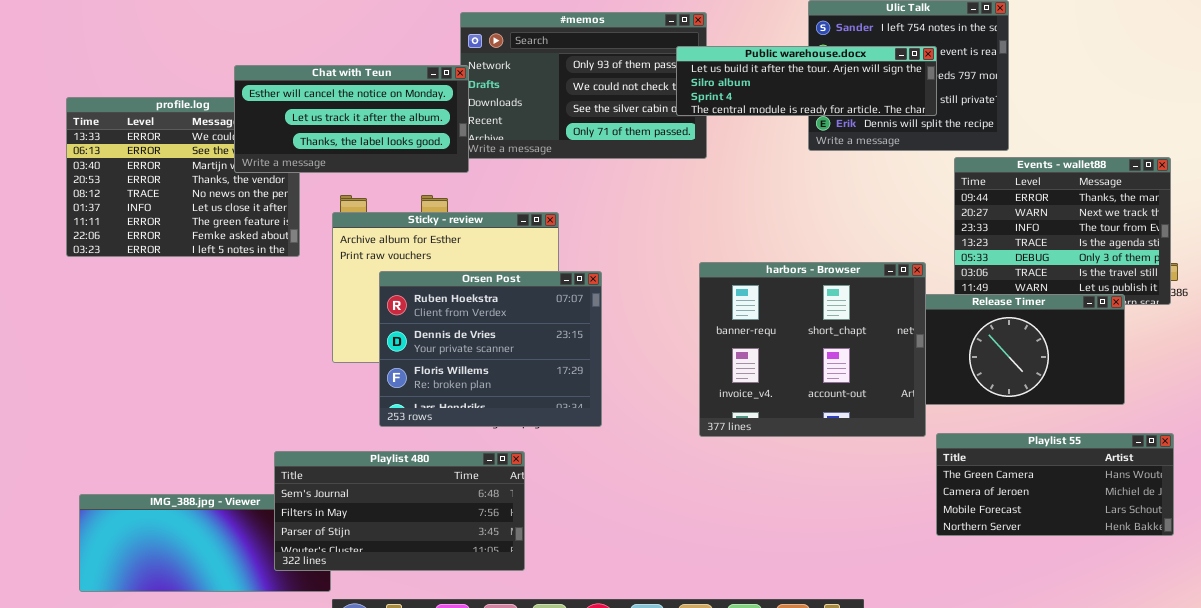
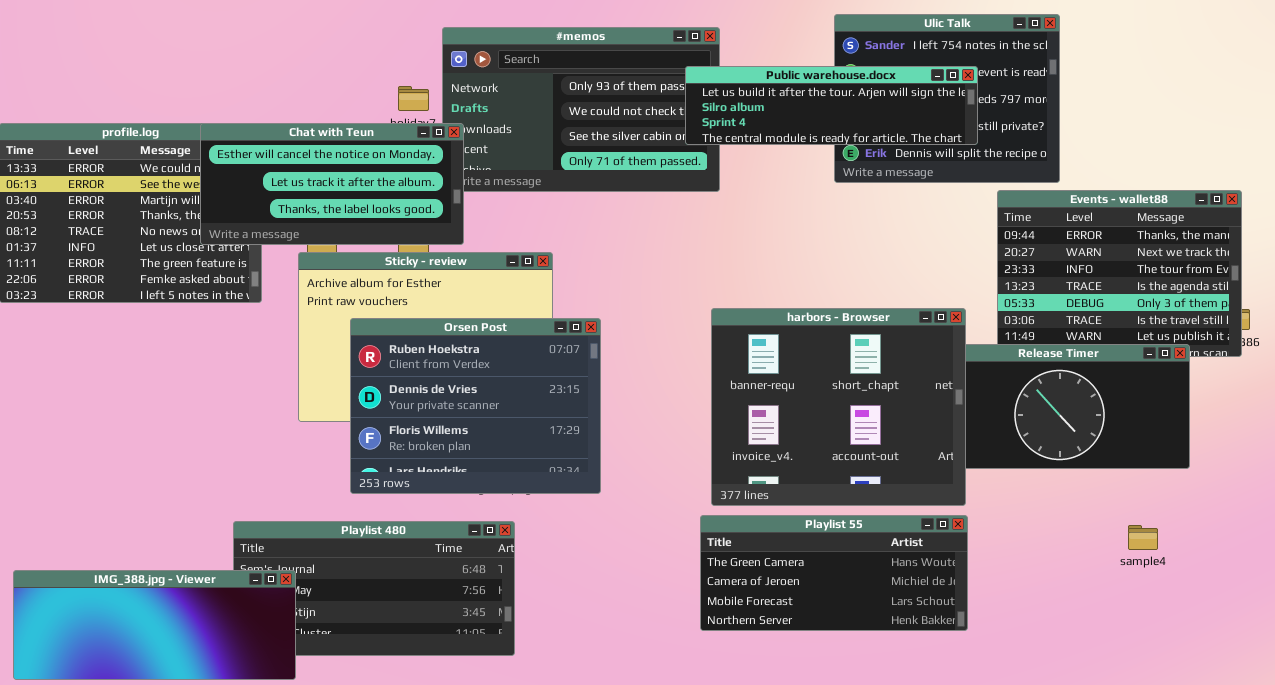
Chat with Teun: [234,65,469,173] -> [200,123,464,245], moved
Playlist 55: [936,433,1174,536] -> [700,515,968,631], moved
IMG_388.jpg - Viewer: [79,494,331,592] -> [13,570,296,680], raised

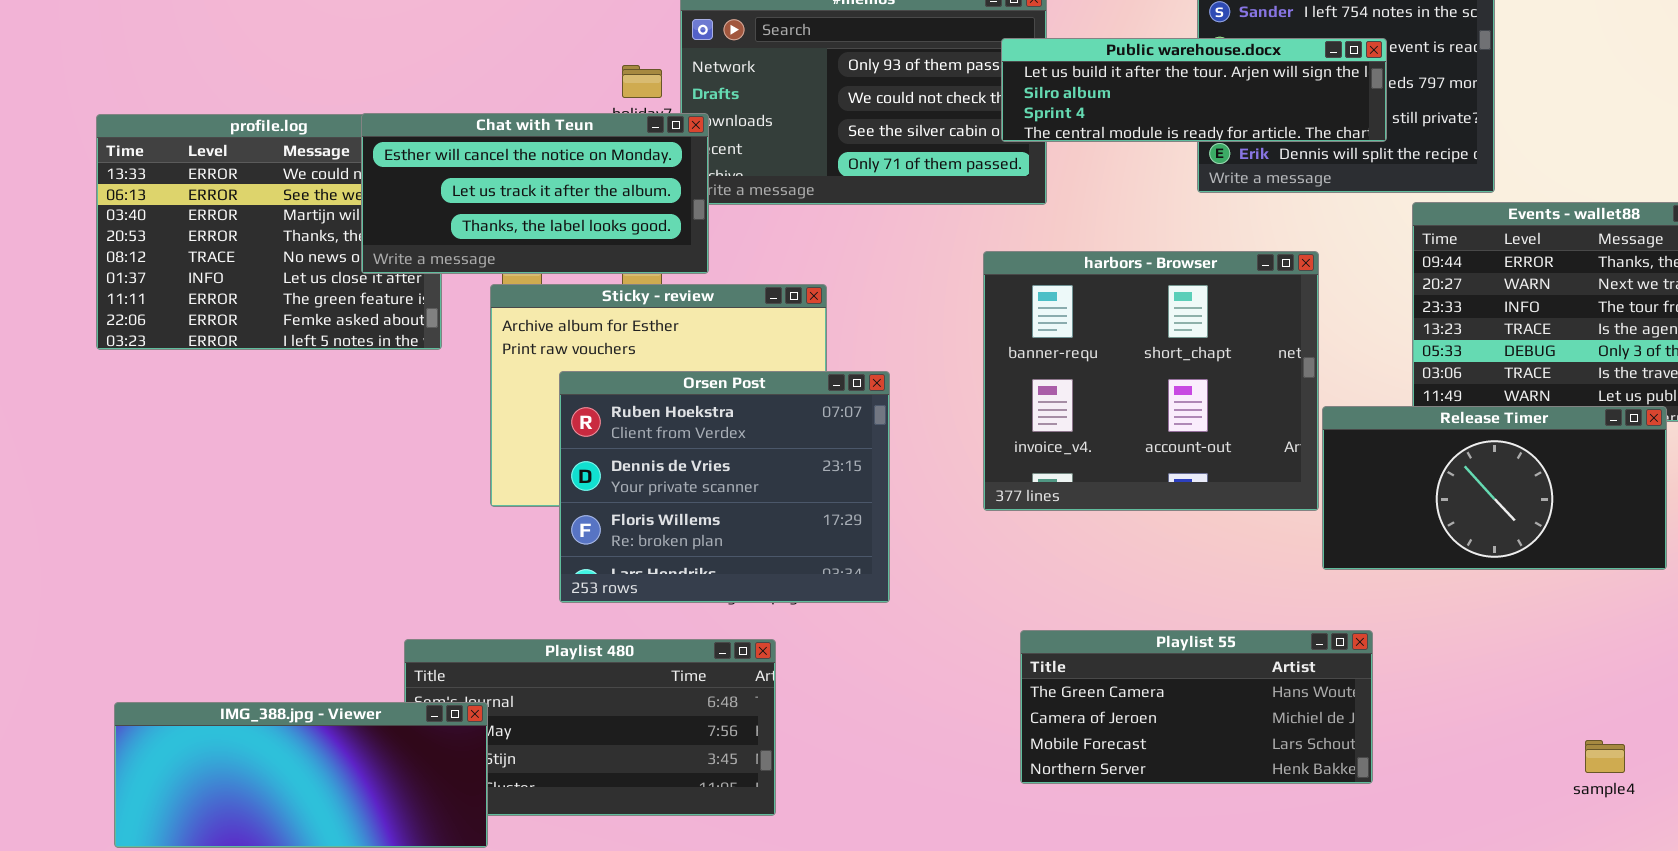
harbors - Browser: [711,308,966,506] -> [983,251,1319,511], moved
sample4: [1128,525,1158,550] -> [1585,740,1625,773], moved

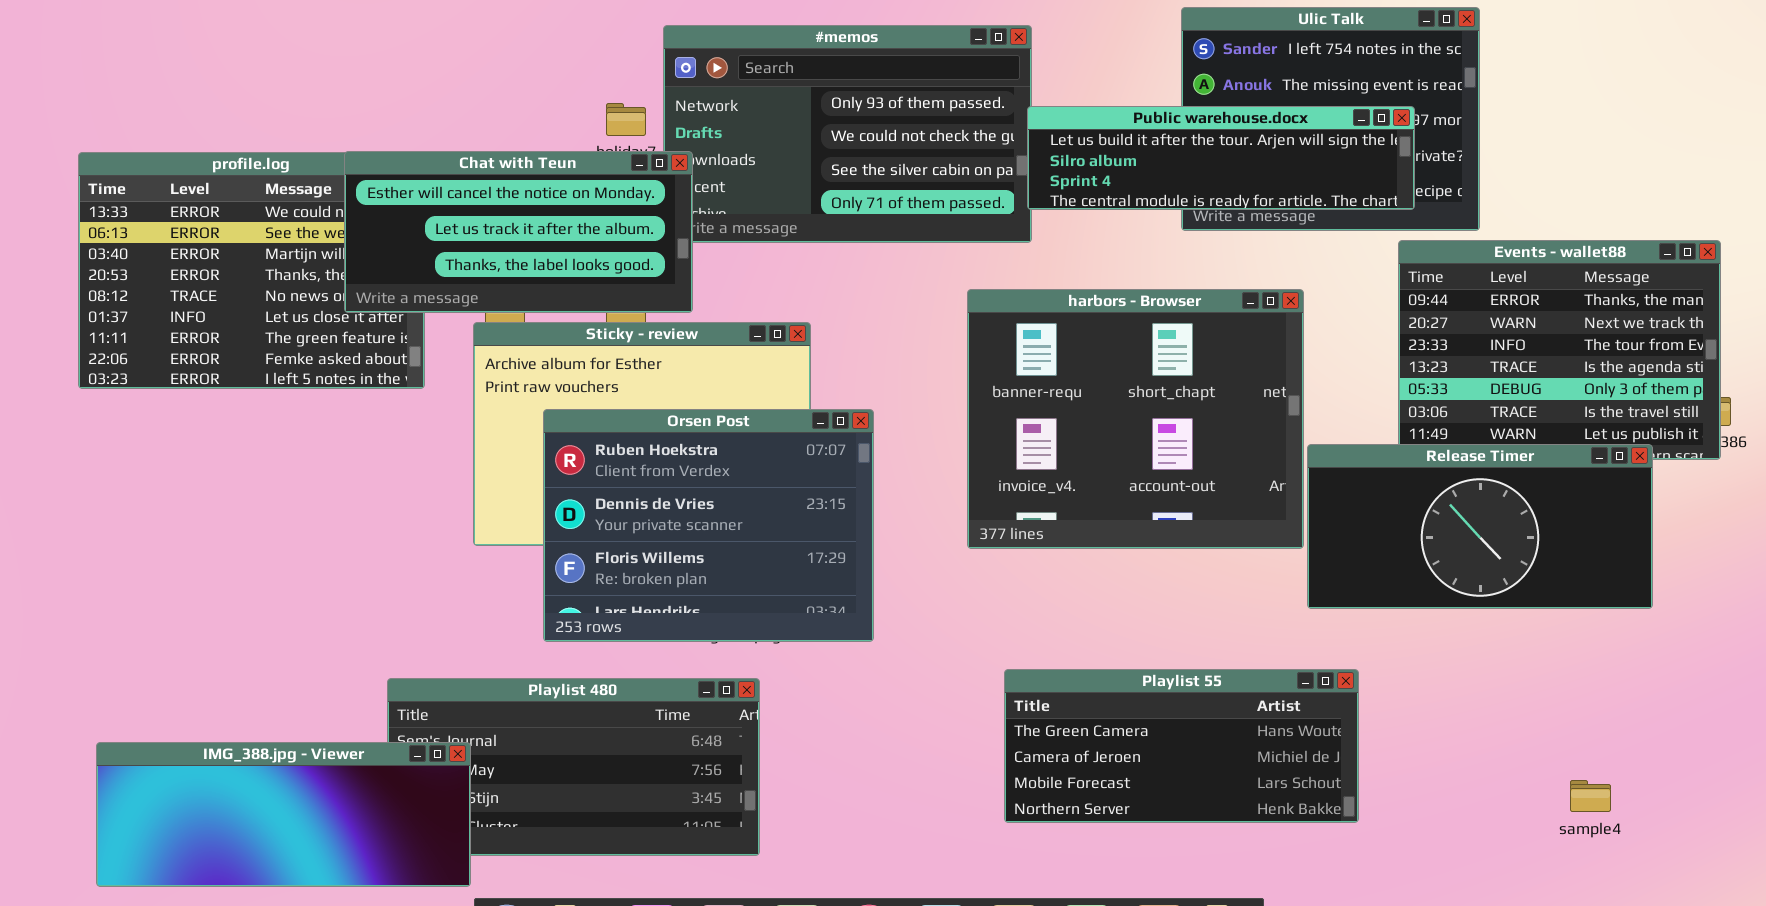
Public warehouse.docx: [1001,38,1387,142] -> [1027,106,1415,210], moved

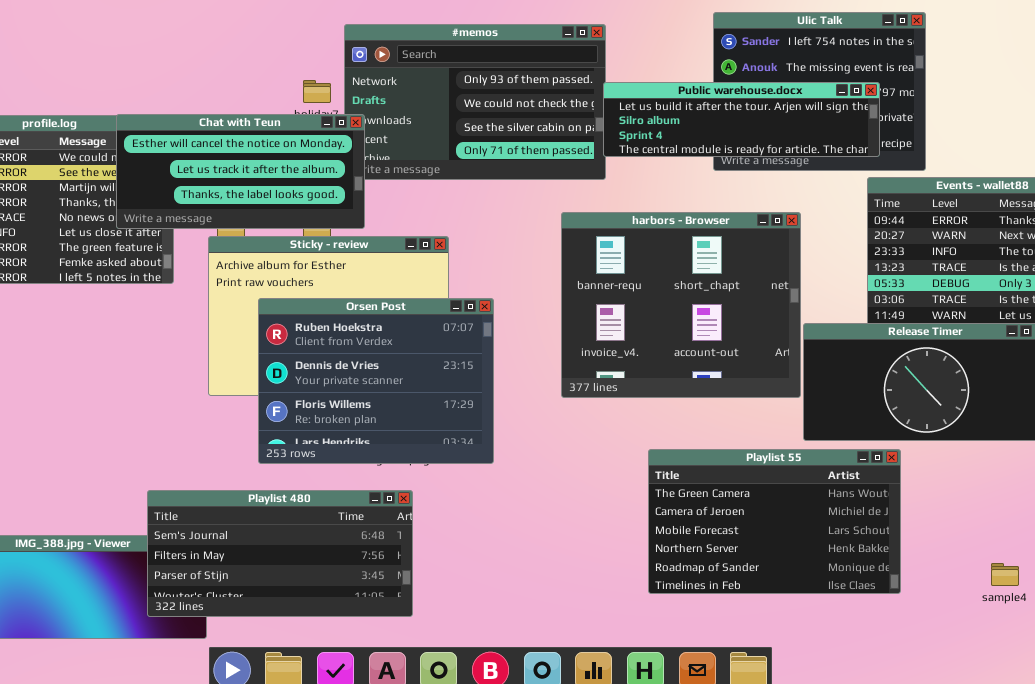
Playlist 55: [1004,669,1359,823] -> [648,449,901,594], moved, resized
Playlist 480: [387,678,760,856] -> [147,490,413,617], raised

